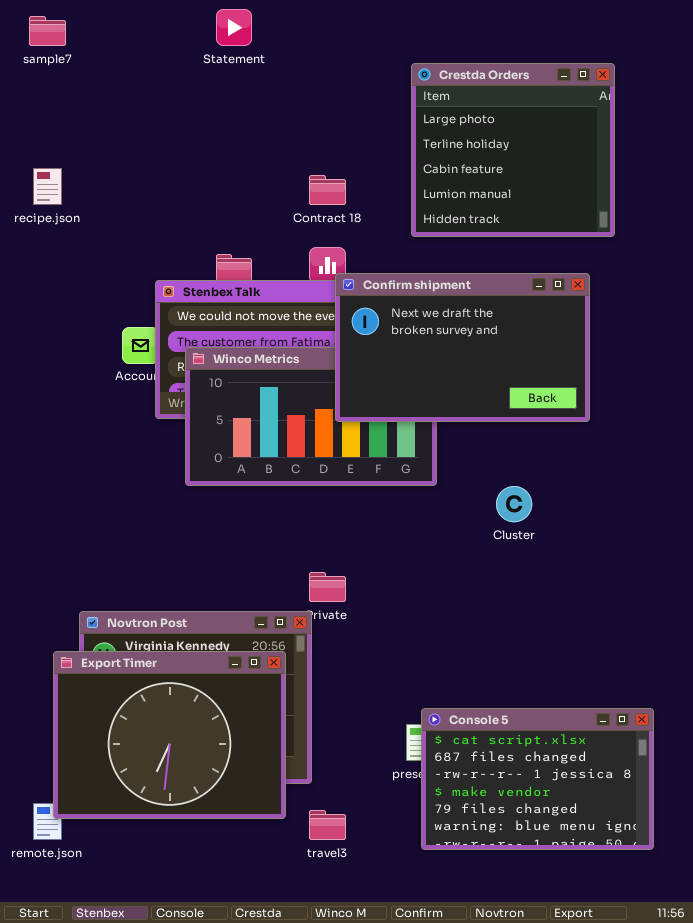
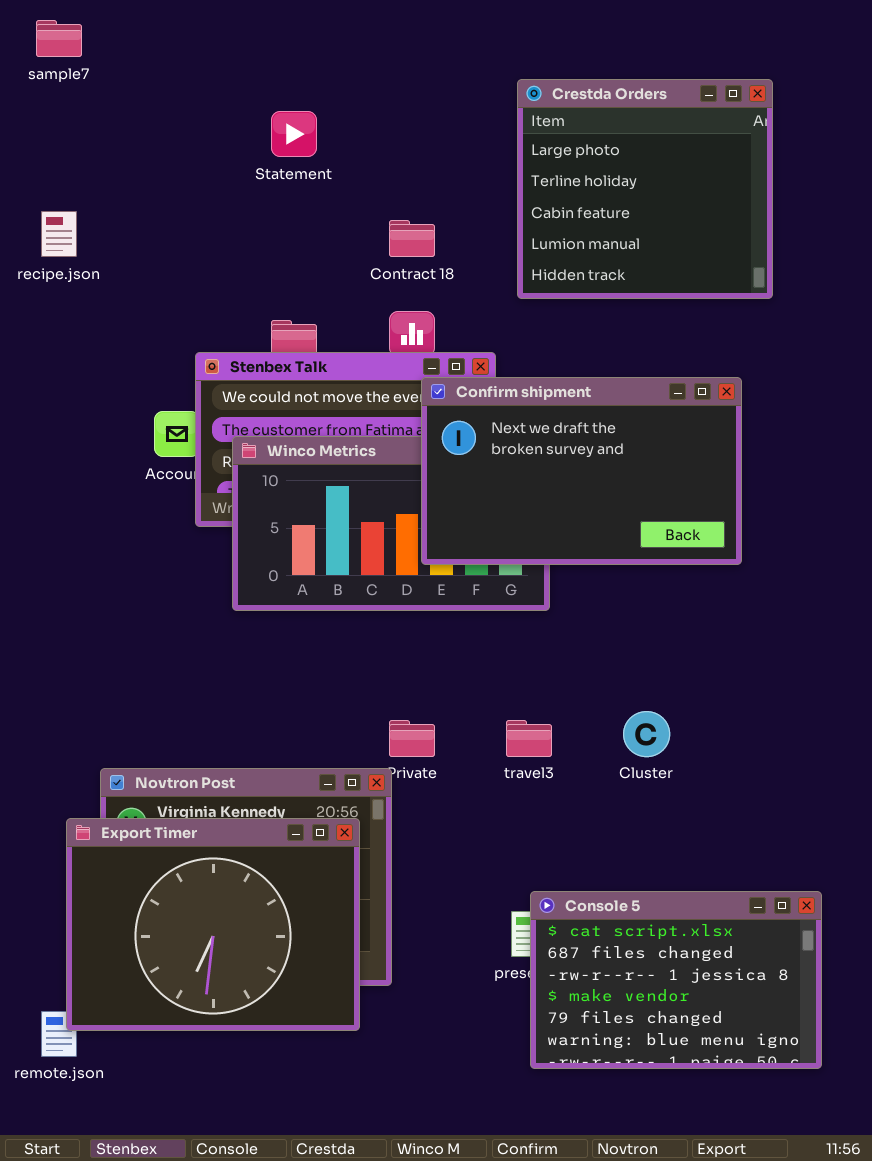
Statement: [216,9,252,46] -> [271,111,317,157], moved
Confirm shipment: [335,273,590,422] -> [421,377,742,565], moved
Cluster: [496,486,532,522] -> [623,711,670,757], moved
travel3: [309,810,346,840] -> [506,720,552,757], moved

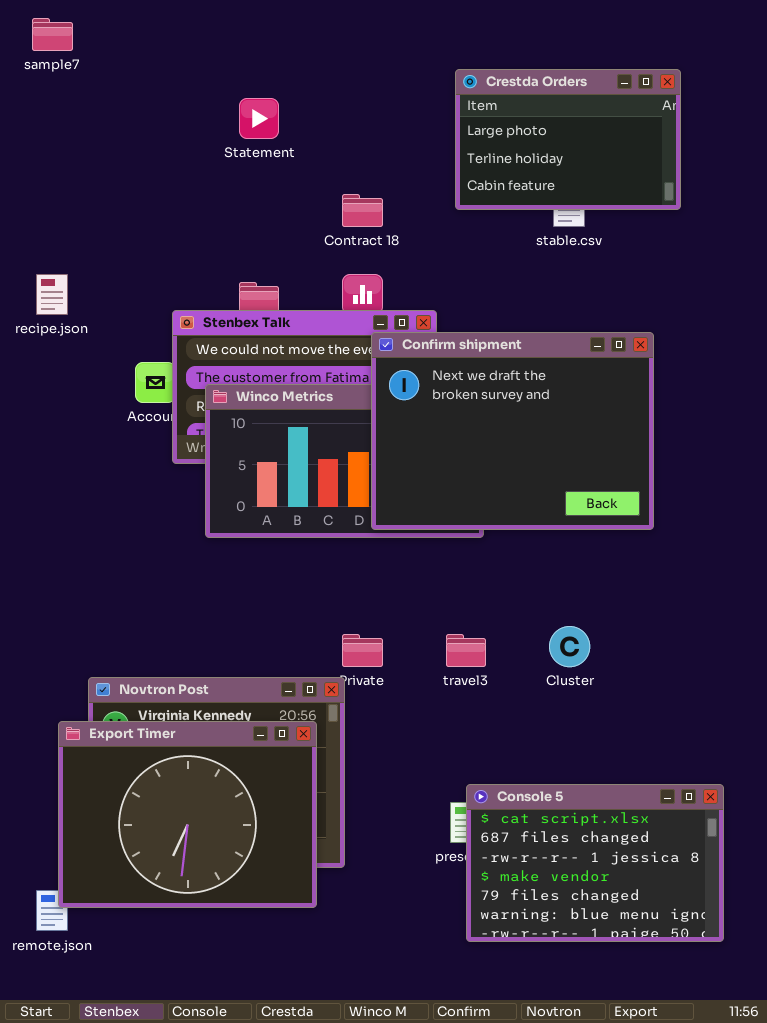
Crestda Orders: [517,79,773,299] -> [455,69,681,210], resized
recipe.json: [41,211,77,257] -> [36,274,68,315], moved
Confirm shipment: [421,377,742,565] -> [371,332,654,530], resized

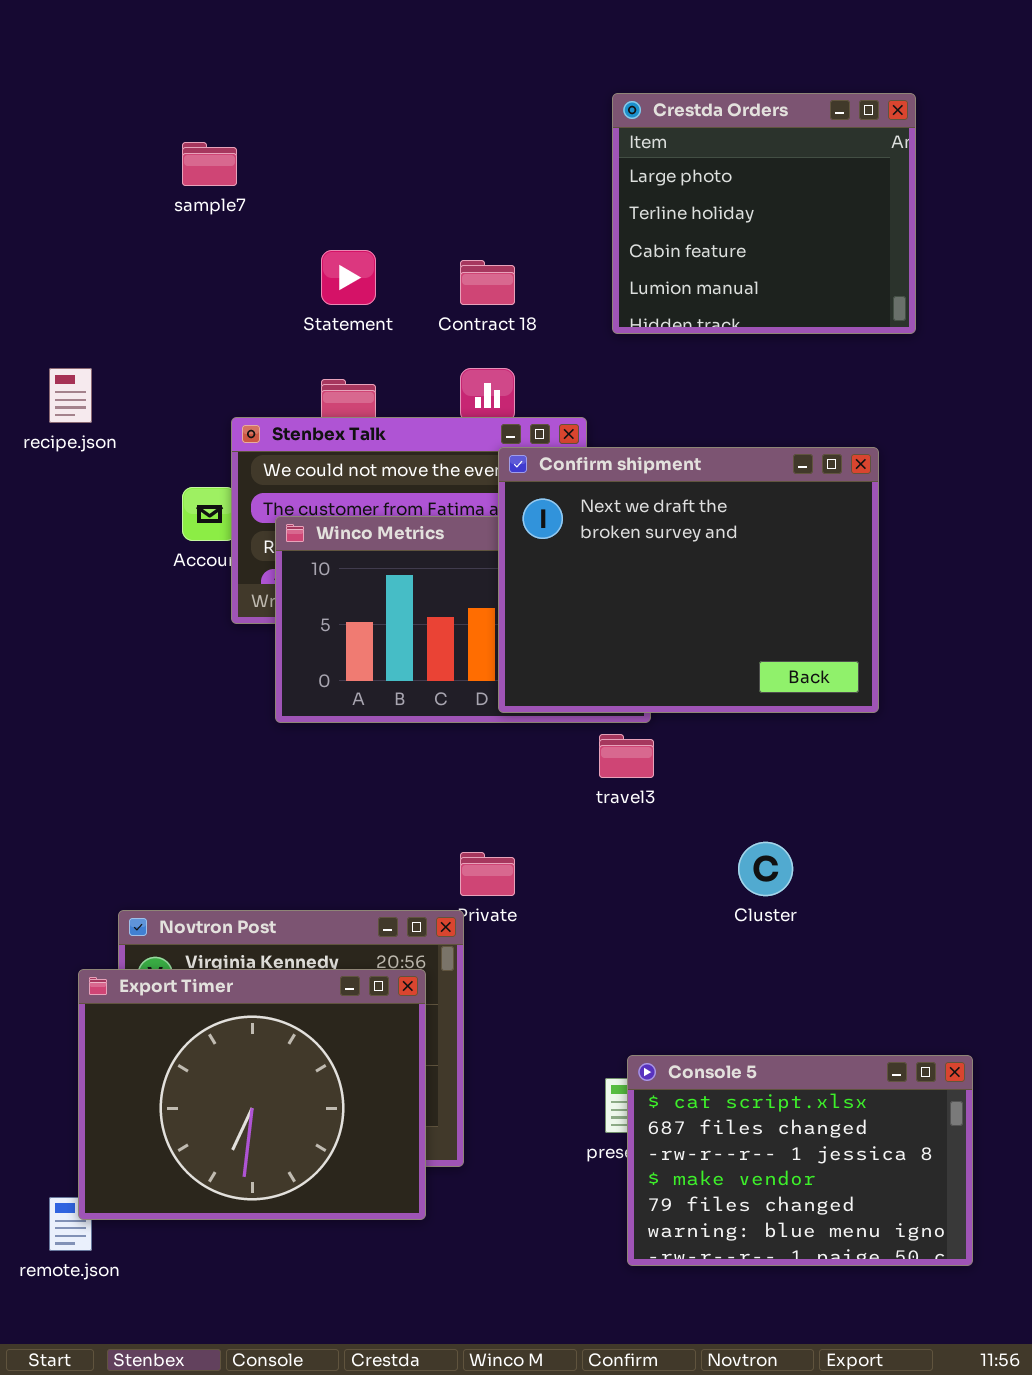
sample7: [32,18,73,51] -> [182,142,237,186], moved
Crestda Orders: [455,69,681,210] -> [612,93,916,334], resized
Statement: [239,98,279,139] -> [321,250,376,305], moved
travel3: [446,634,486,667] -> [599,734,654,778], moved

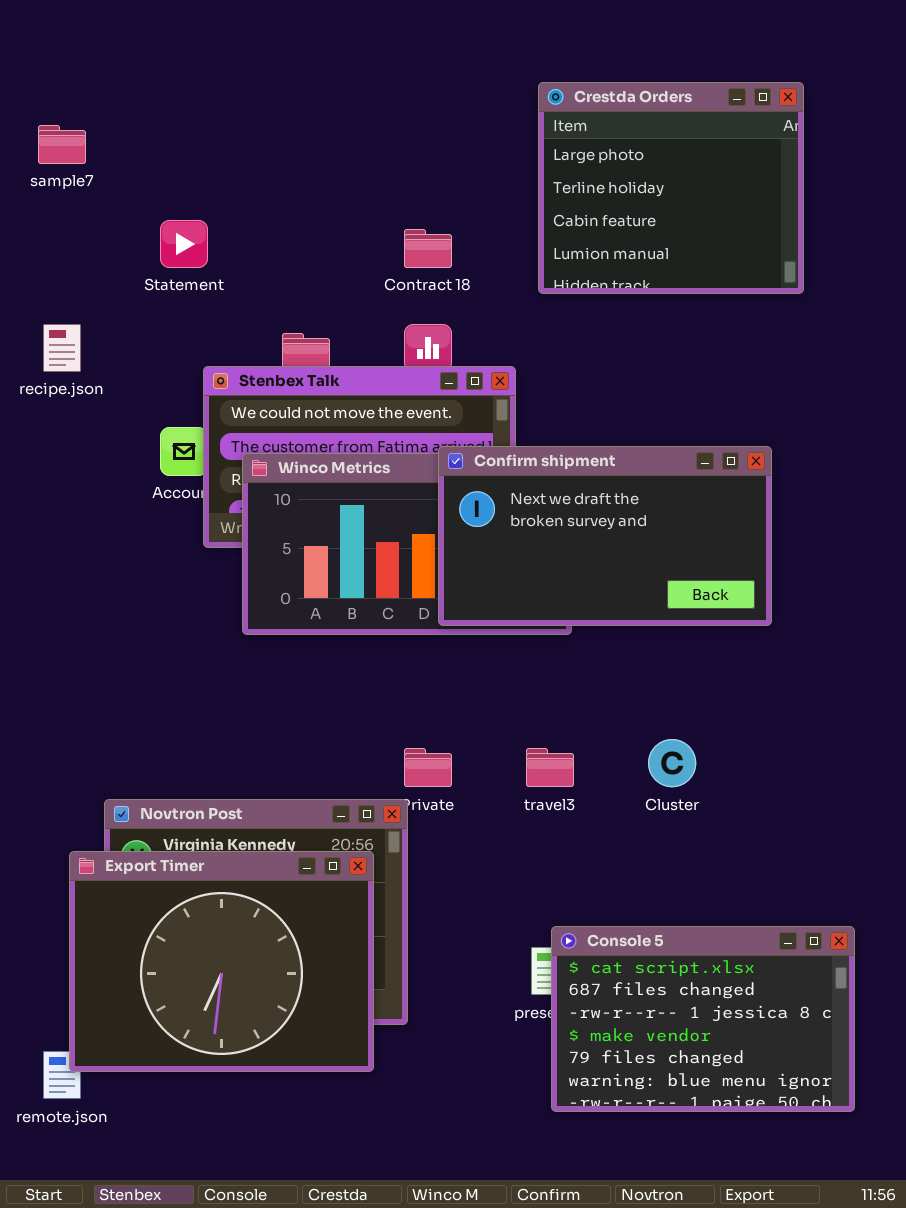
sample7: [182,142,237,186] -> [38,125,86,164], moved
Statement: [321,250,376,305] -> [160,220,208,268], moved
Confirm shipment: [498,447,879,713] -> [438,446,772,626], resized
travel3: [599,734,654,778] -> [526,748,574,787], moved

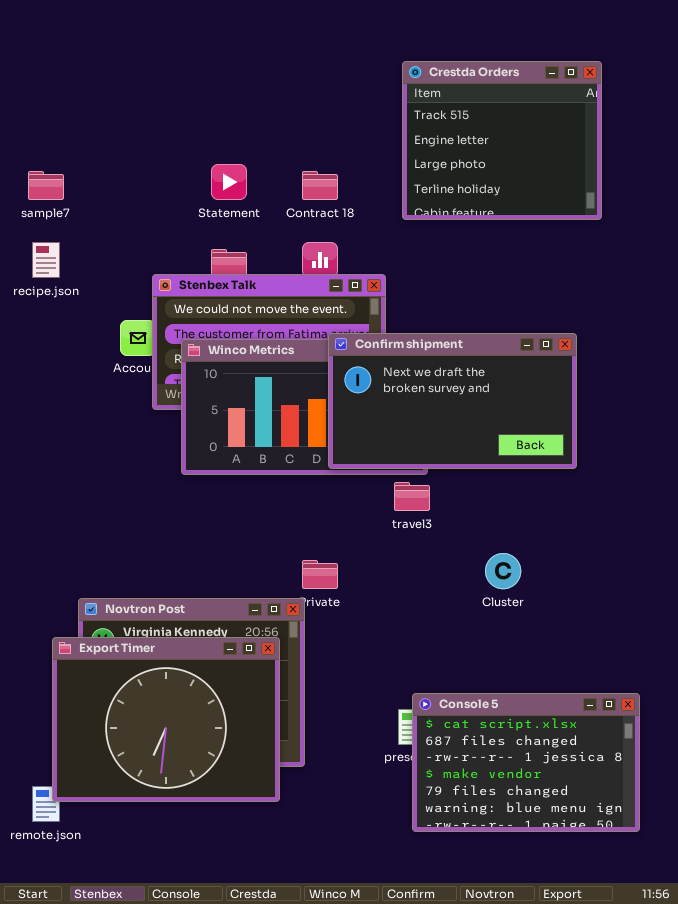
Crestda Orders: [538,82,804,294] -> [402,61,602,220], scrolled up 2 rows
sample7: [38,125,86,164] -> [28,171,64,200], moved
Statement: [160,220,208,268] -> [211,164,247,200], moved
travel3: [526,748,574,787] -> [394,482,430,511], moved

